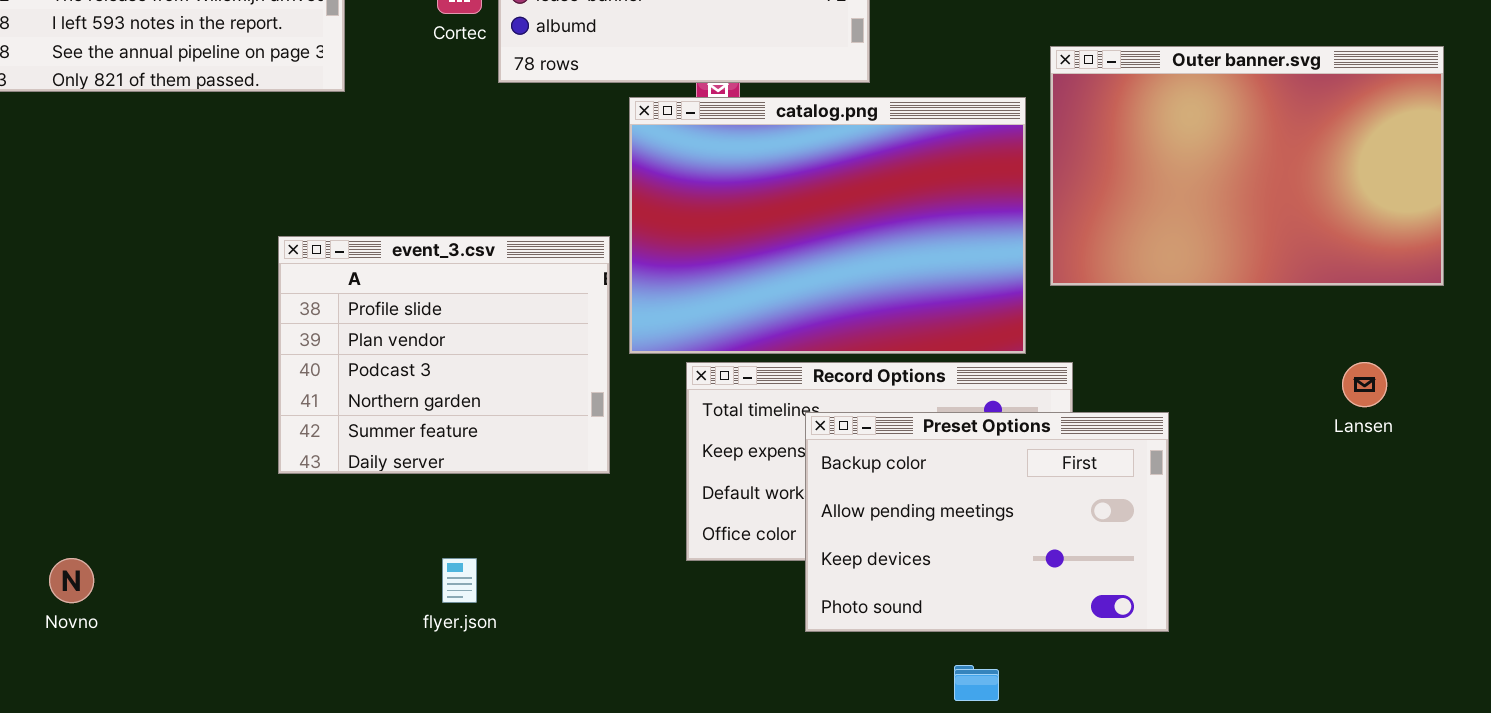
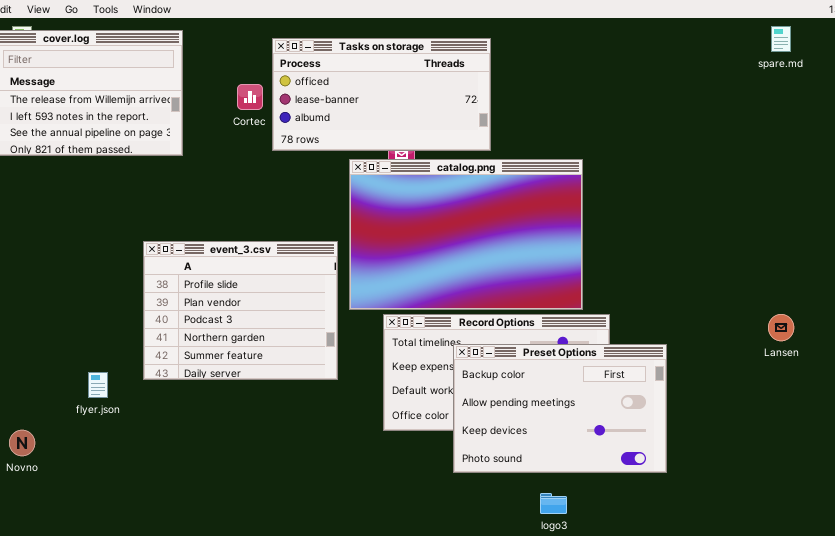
Outer banner.svg: [1050,46,1444,286] -> none, closed
flyer.json: [442,558,477,603] -> [88,372,108,398], moved

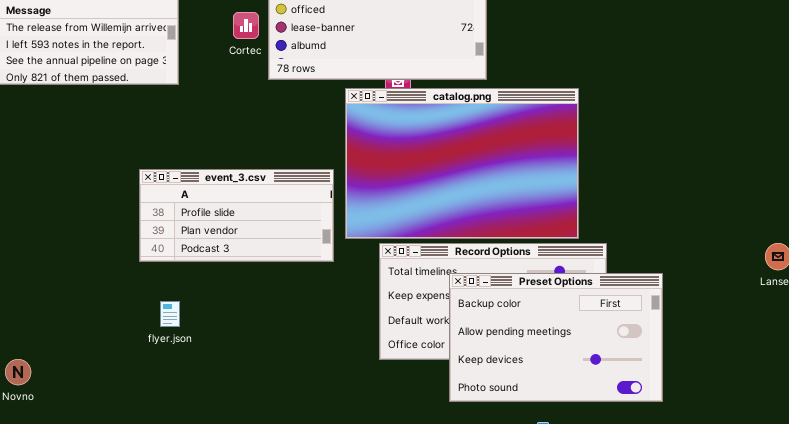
event_3.csv: [143,241,338,380] -> [139,169,334,262], resized
flyer.json: [88,372,108,398] -> [160,301,180,327], moved

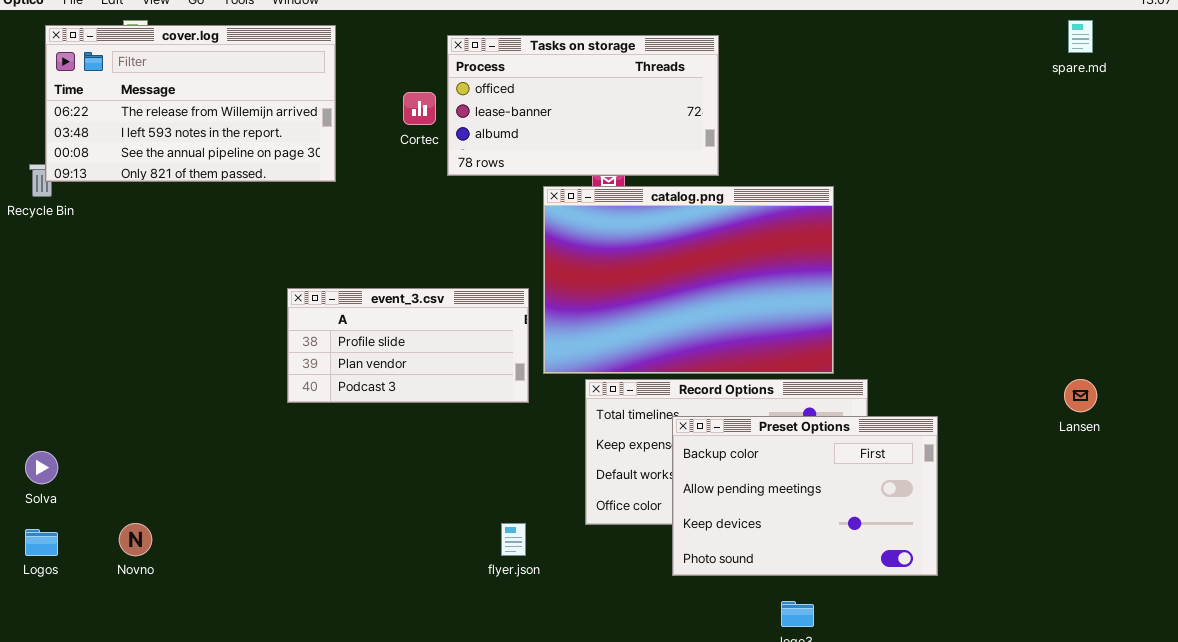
flyer.json: [160,301,180,327] -> [501,523,526,556], moved

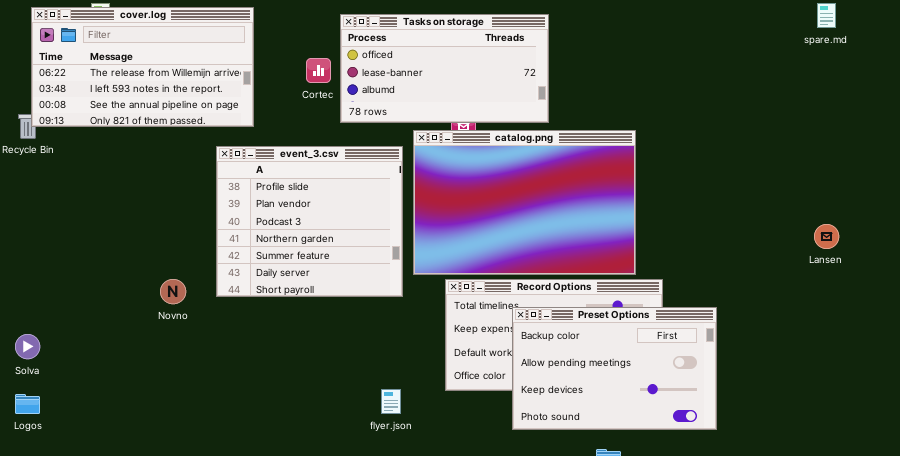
event_3.csv: [287,288,529,403] -> [216,146,403,297], resized
Lansen: [1064,379,1097,412] -> [814,224,839,249], moved
Novno: [119,523,152,556] -> [160,279,186,304], moved

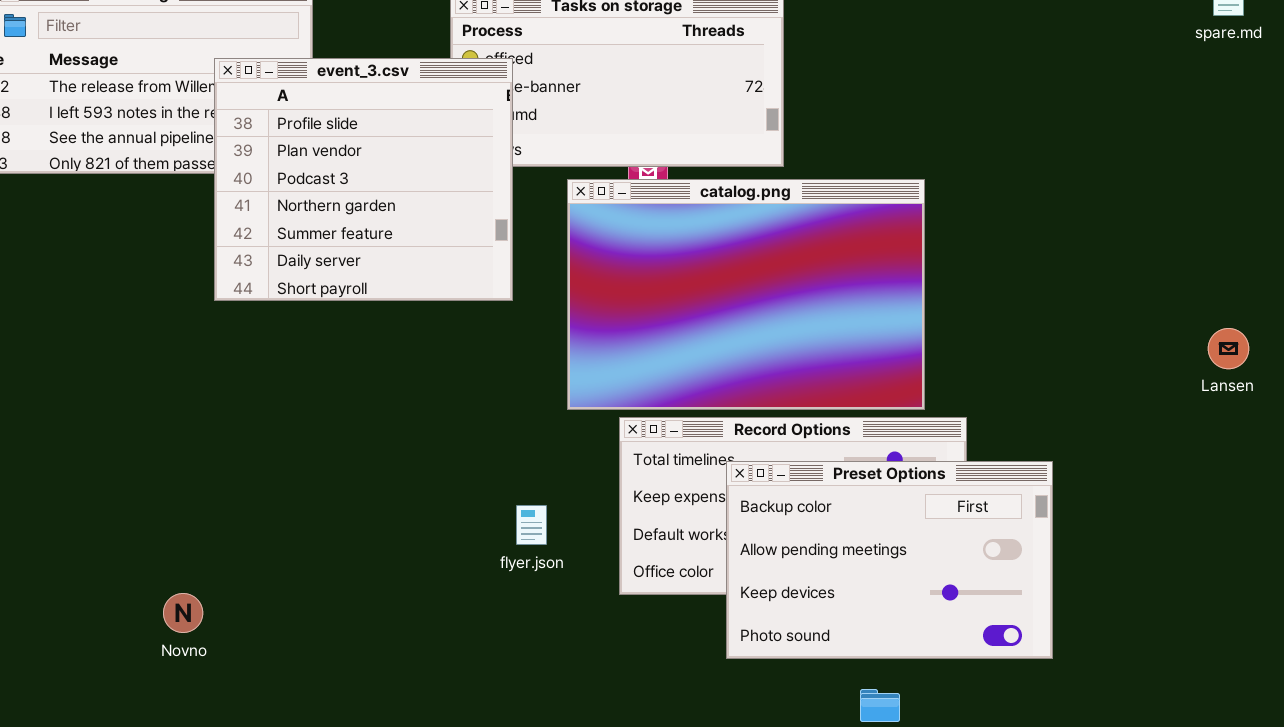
event_3.csv: [216,146,403,297] -> [214,58,513,301], moved
Novno: [160,279,186,304] -> [163,593,203,633], moved
flyer.json: [381,389,401,414] -> [516,505,547,545], moved

